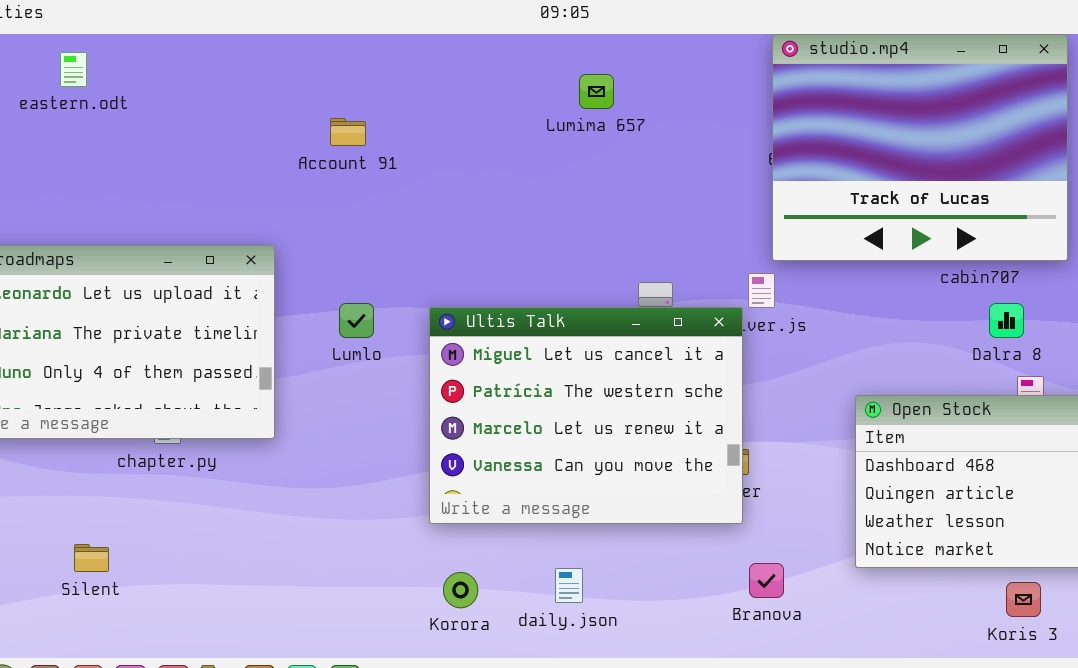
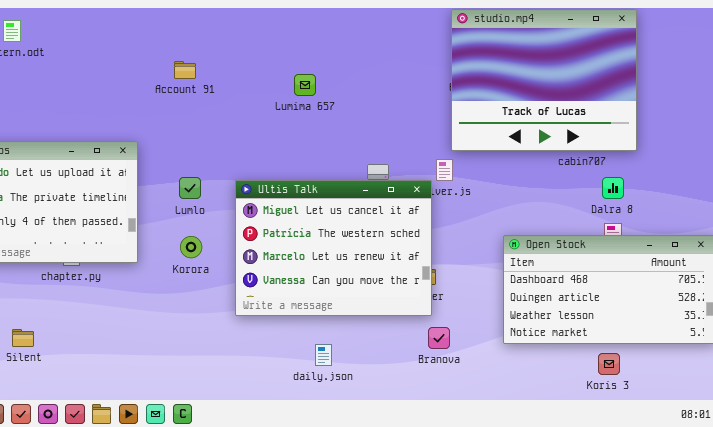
Lumima 657: [579,74,614,109] -> [294,74,316,96], moved
Dalra 8: [989,303,1024,338] -> [602,177,624,199], moved
Branova: [749,563,784,598] -> [428,327,450,349], moved
Korora: [443,572,478,608] -> [180,236,202,258], moved

